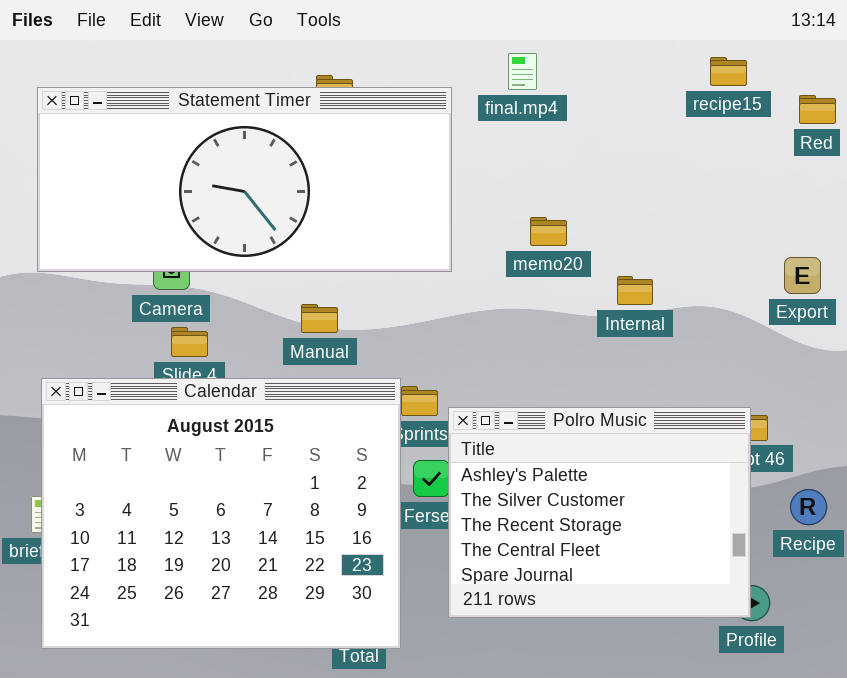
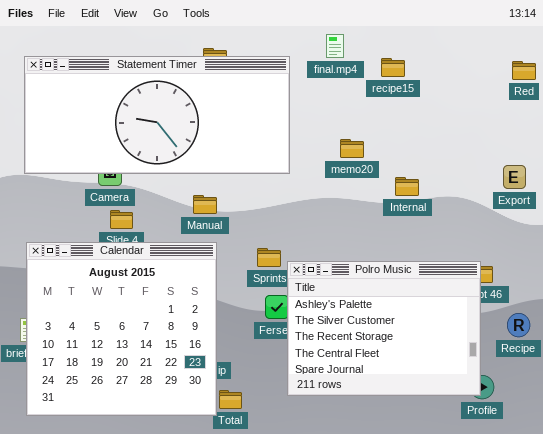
recipe15: [710,57,747,86] -> [381,58,405,77], moved
Calendar: [41,378,401,649] -> [26,242,217,416], resized

